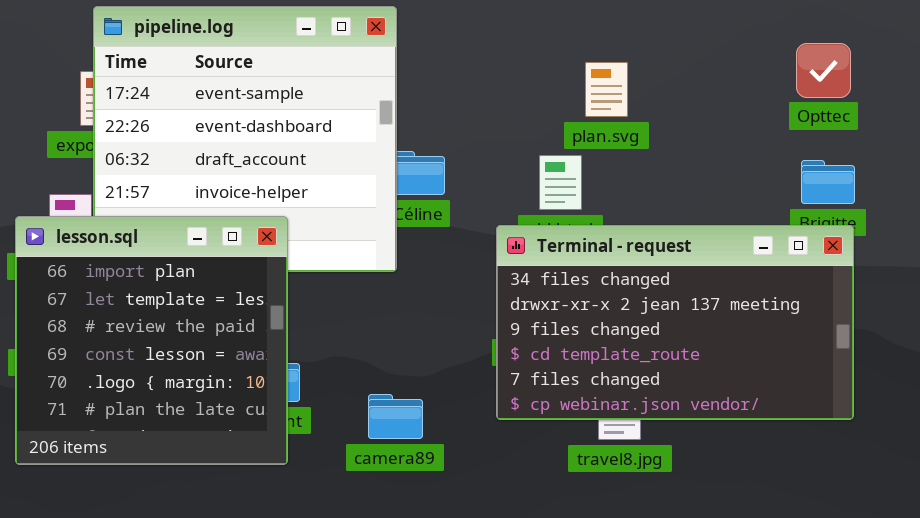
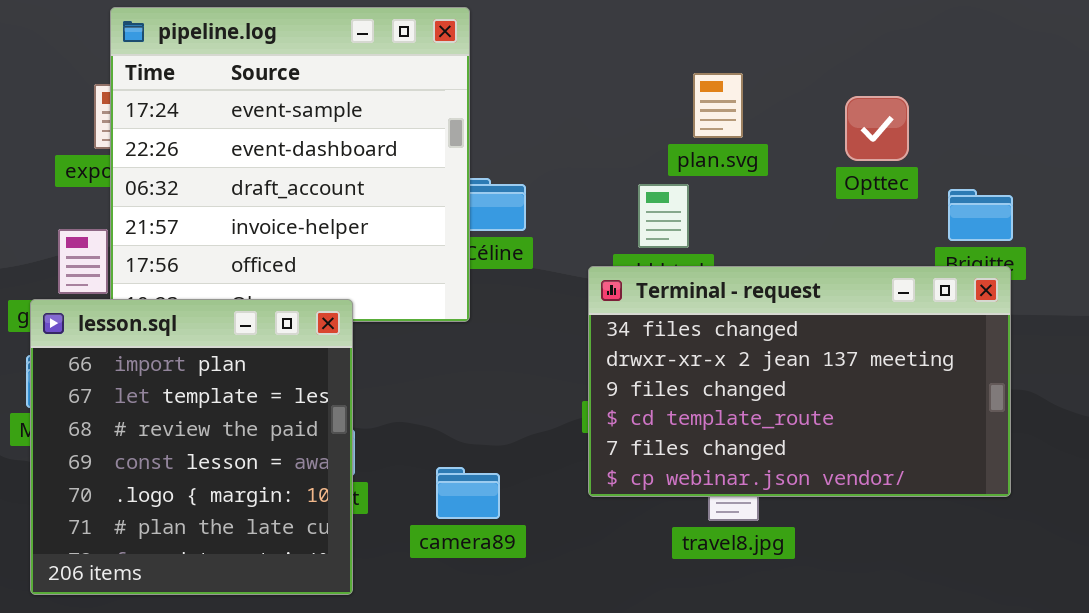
Opttec: [796,43,851,98] -> [845,96,909,161], moved
lesson.sql: [15,216,288,465] -> [30,299,353,595], moved

